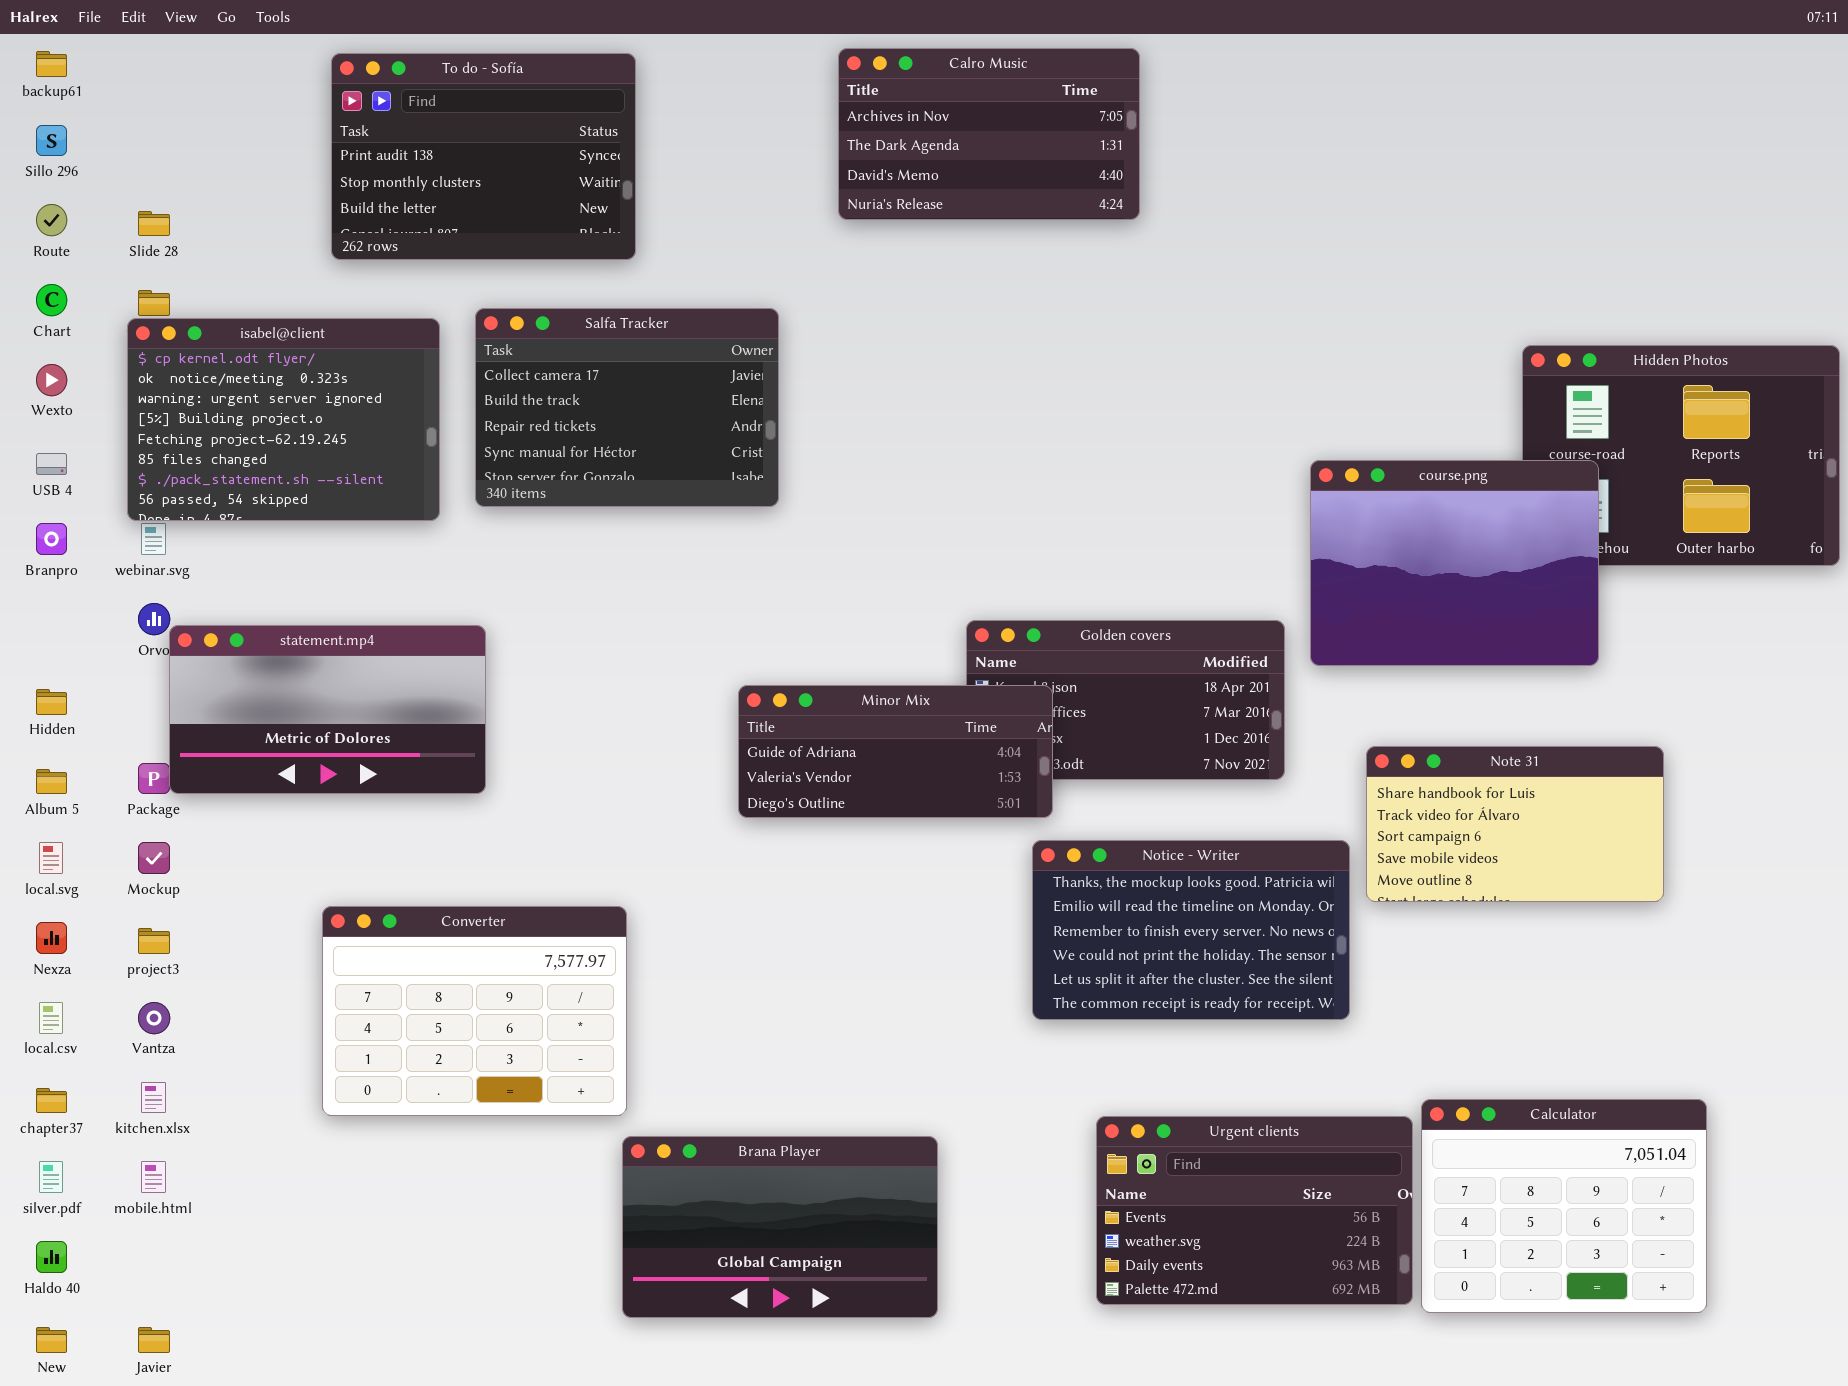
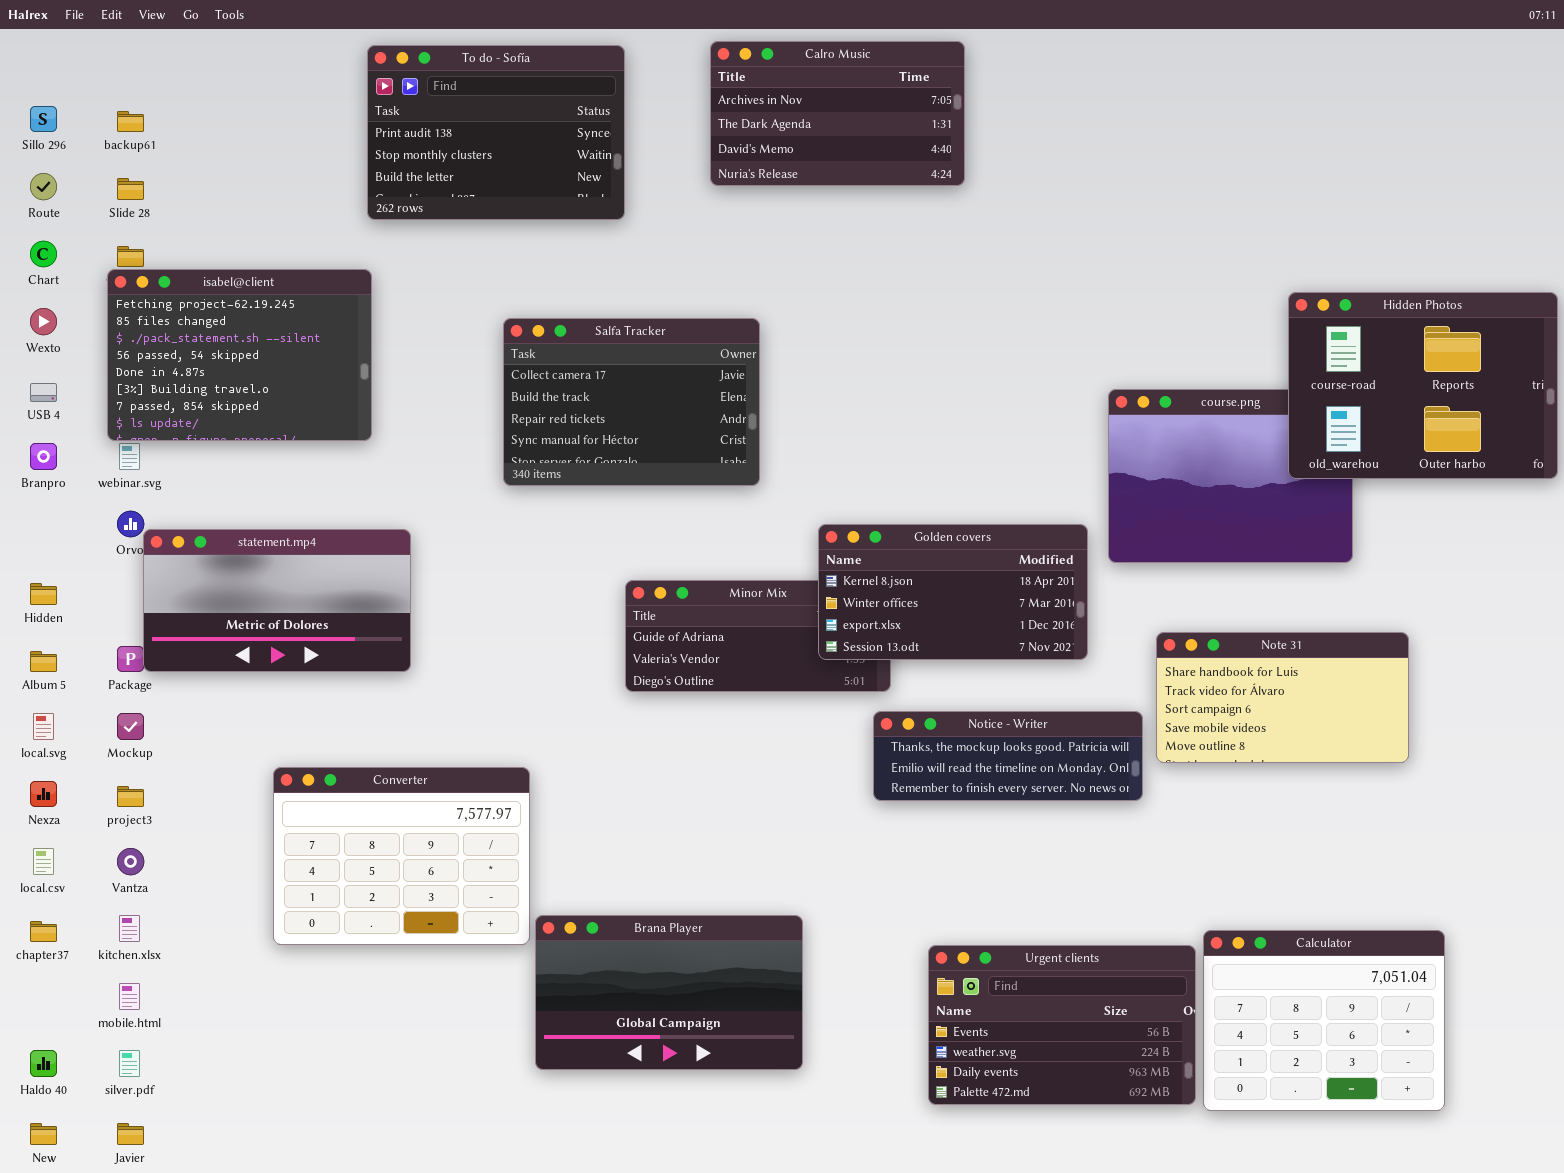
backup61: [36,51,67,77] -> [117,111,144,132], moved
To do - Sofía: [331,53,636,260] -> [367,45,625,220], moved
Salfa Tracker: [475,308,779,507] -> [503,318,760,486], moved
isabel@client: [127,318,440,521] -> [107,269,372,441], scrolled down 4 rows
Hidden Photos: [1522,345,1840,566] -> [1288,292,1558,479], raised
Golden covers: [966,620,1285,780] -> [818,524,1088,660], raised
Notice - Writer: [1032,840,1350,1020] -> [873,711,1143,801], resized
Brana Player: [622,1136,938,1318] -> [535,915,803,1070], moved
silver.pdf: [39,1161,63,1193] -> [119,1050,140,1077], moved

